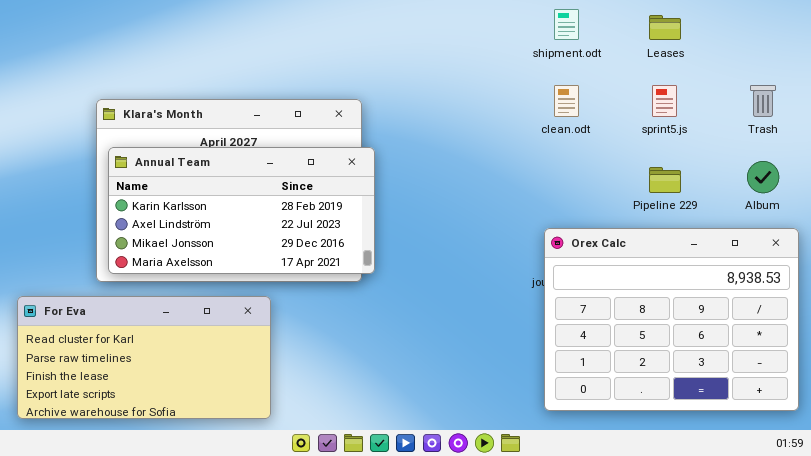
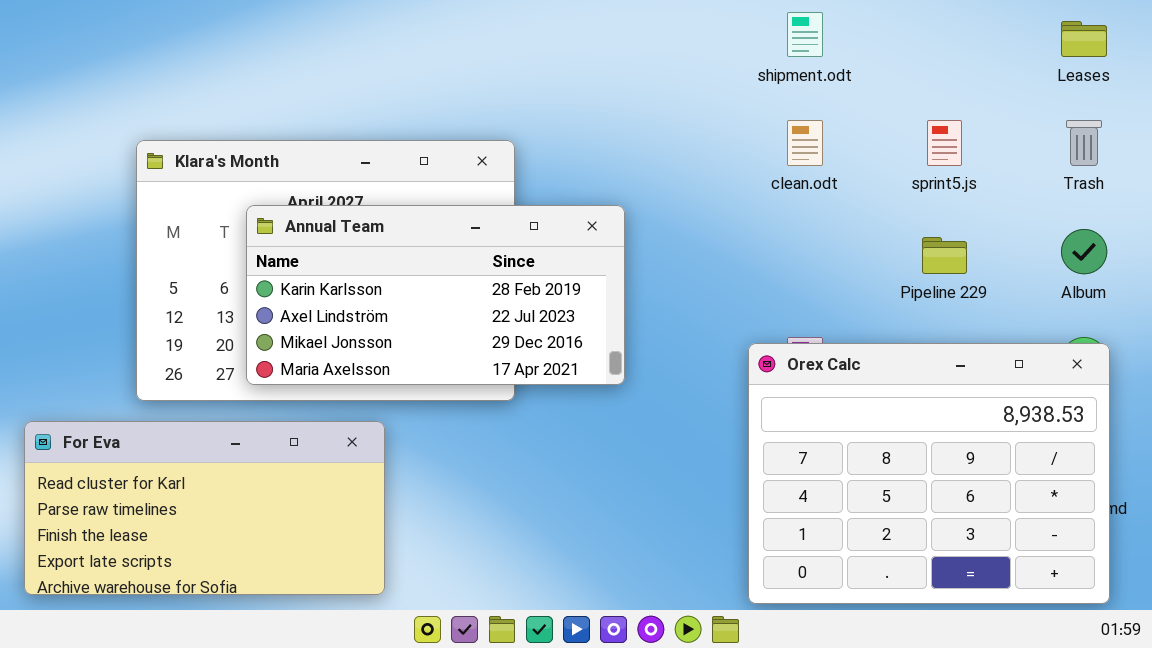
Leases: [649,15,681,40] -> [1061,21,1107,57], moved
Annual Team: [108,147,375,274] -> [246,205,625,385], moved
Orex Calc: [544,228,799,411] -> [748,343,1110,604], moved

